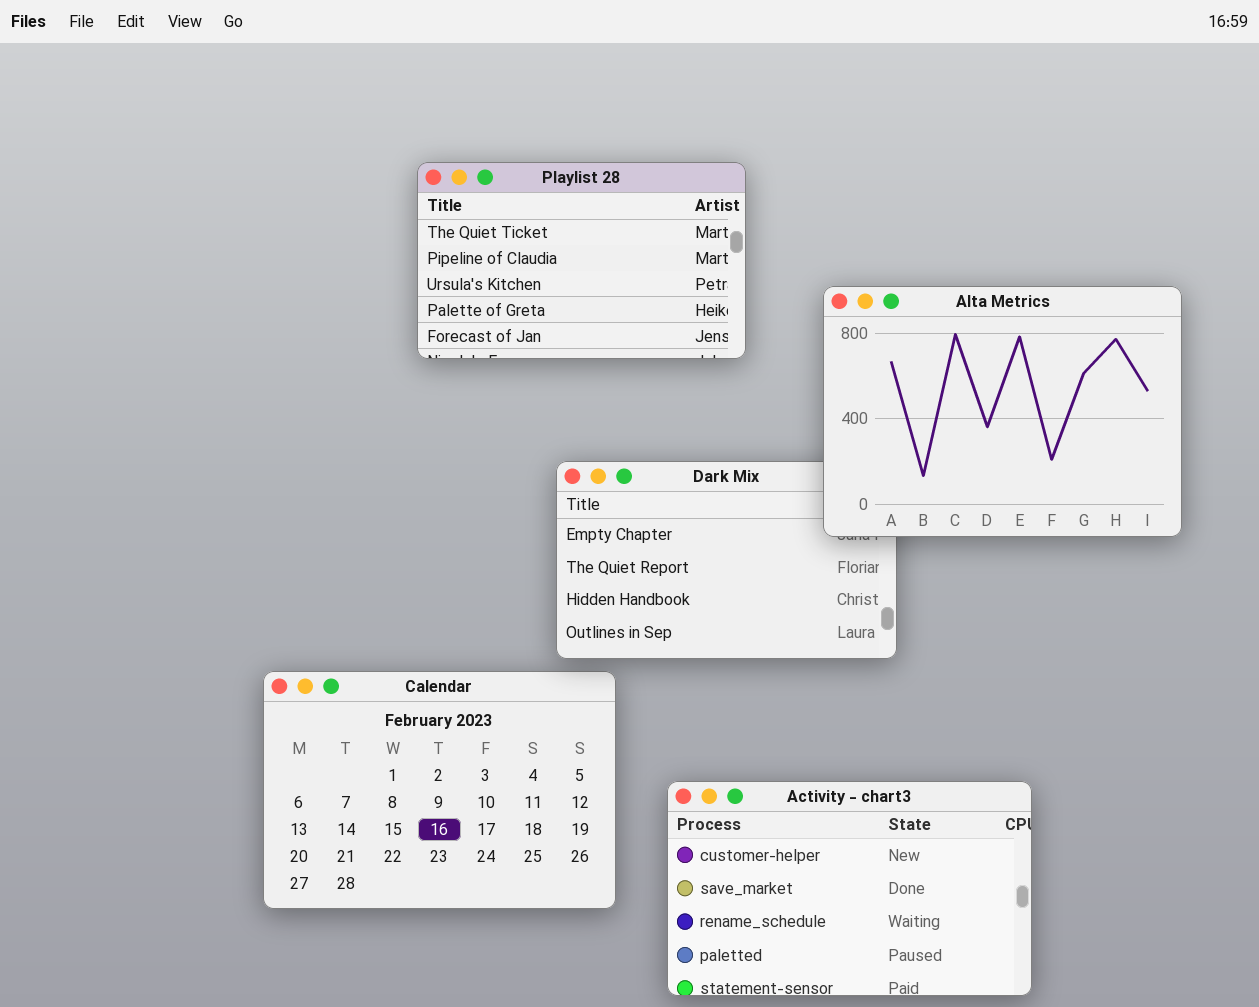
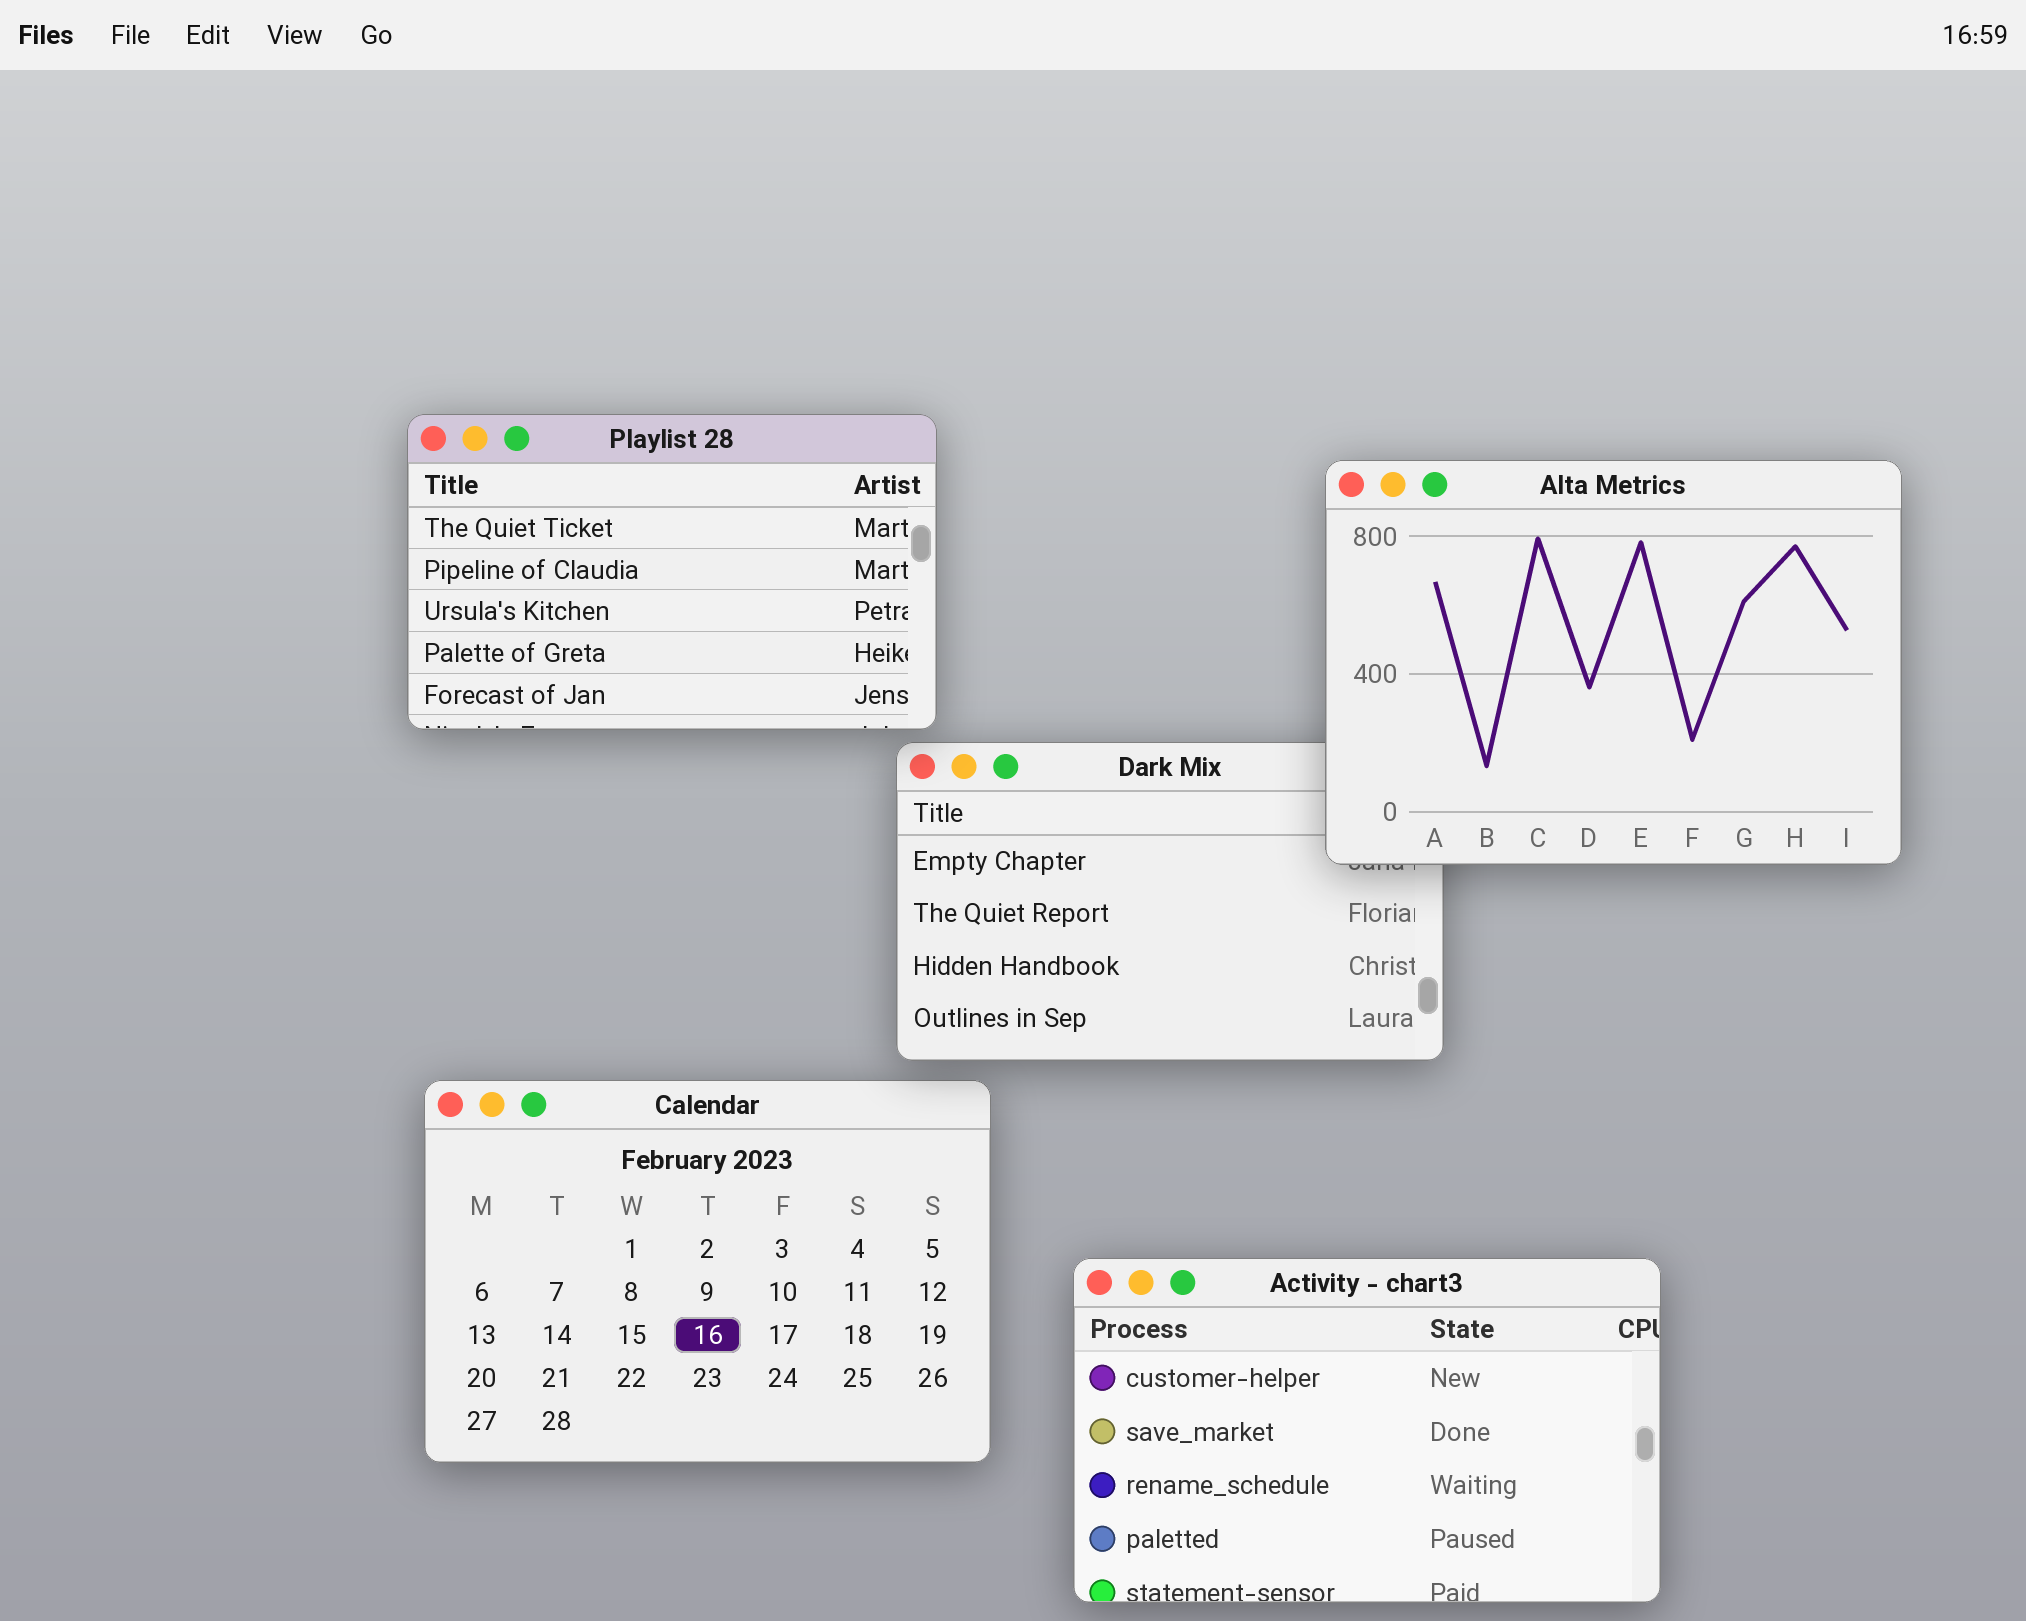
Playlist 28: [417,162,746,359] -> [407,414,937,730], moved

